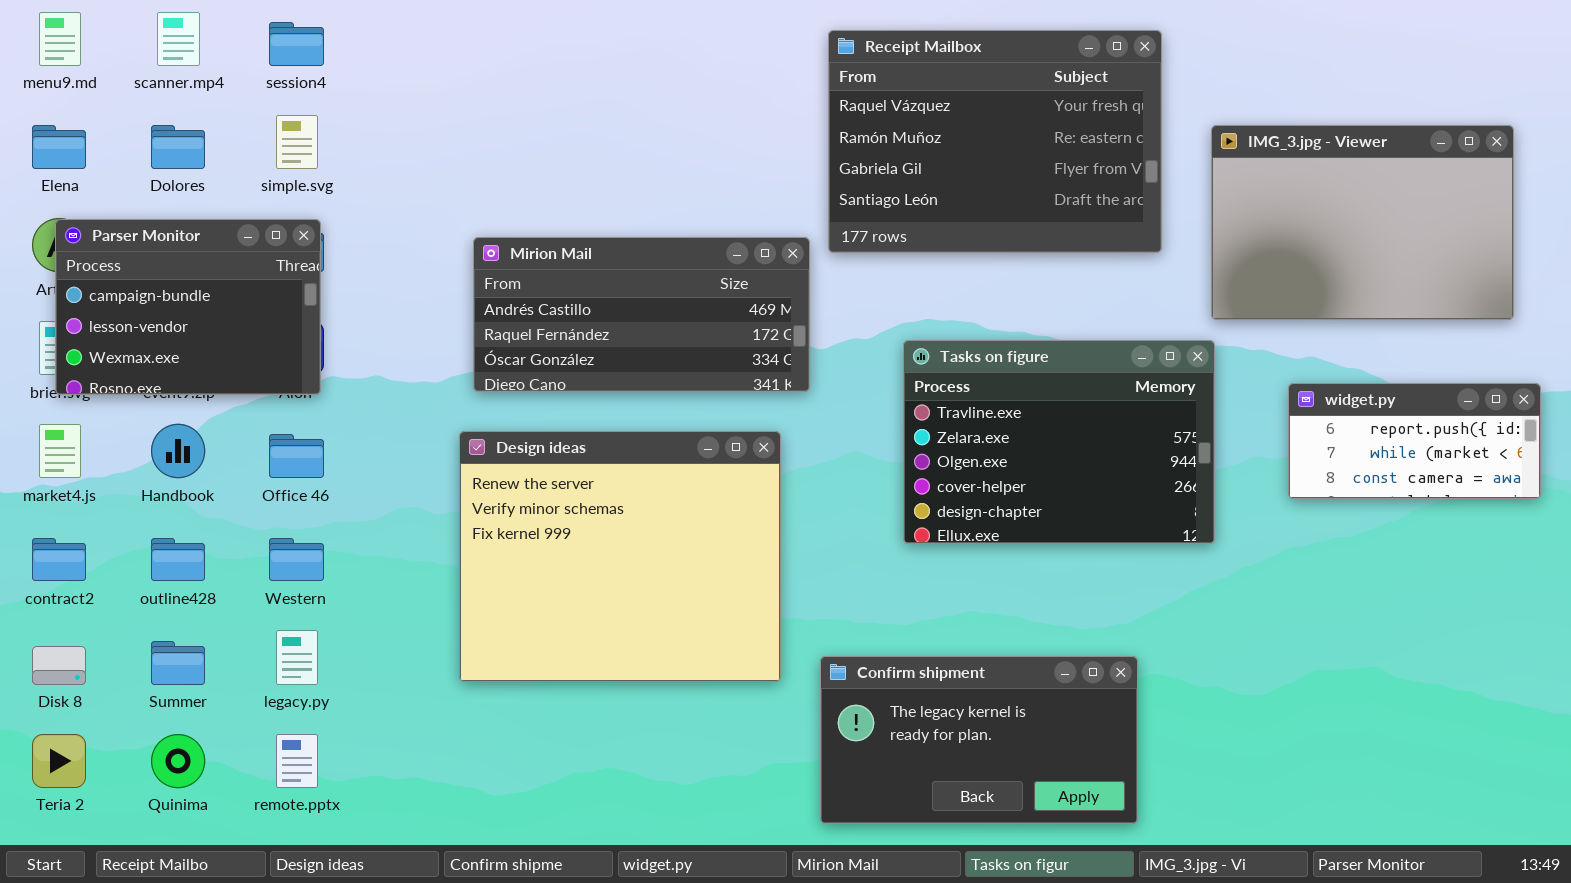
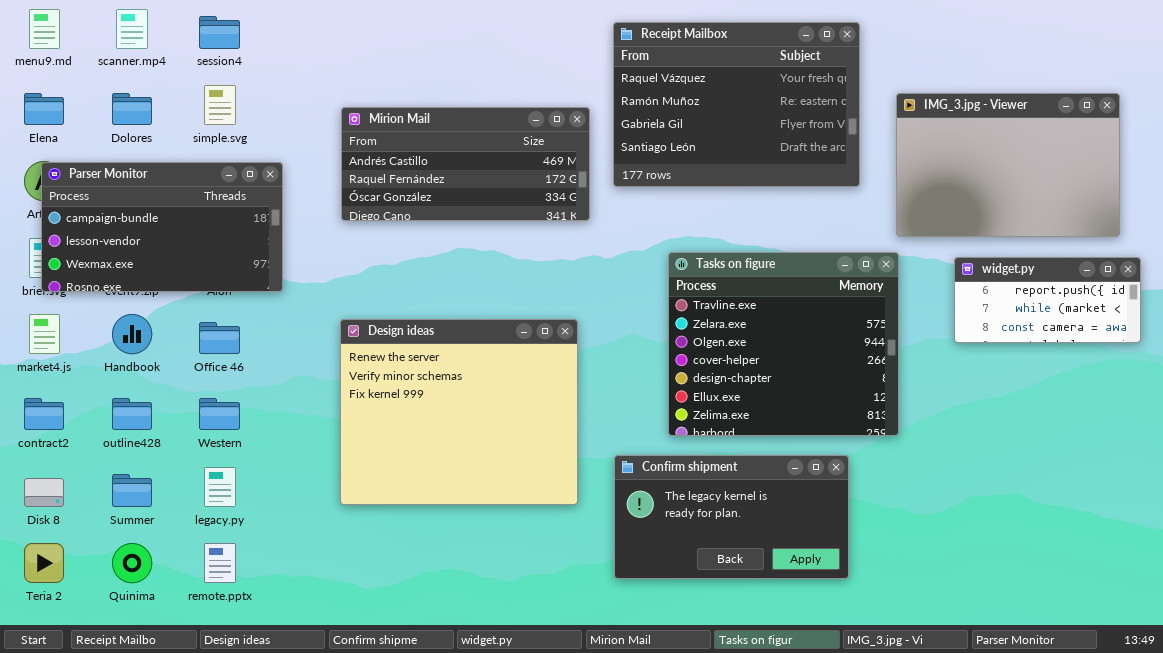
Parser Monitor: [55,219,321,395] -> [41,162,283,292], resized
Mirion Mail: [473,237,810,392] -> [341,107,590,221], moved
Tasks on figure: [903,340,1215,544] -> [668,252,899,436], resized
widget.py: [1288,383,1541,499] -> [954,257,1141,343], moved
Confirm shipment: [820,656,1138,824] -> [614,455,849,579], moved

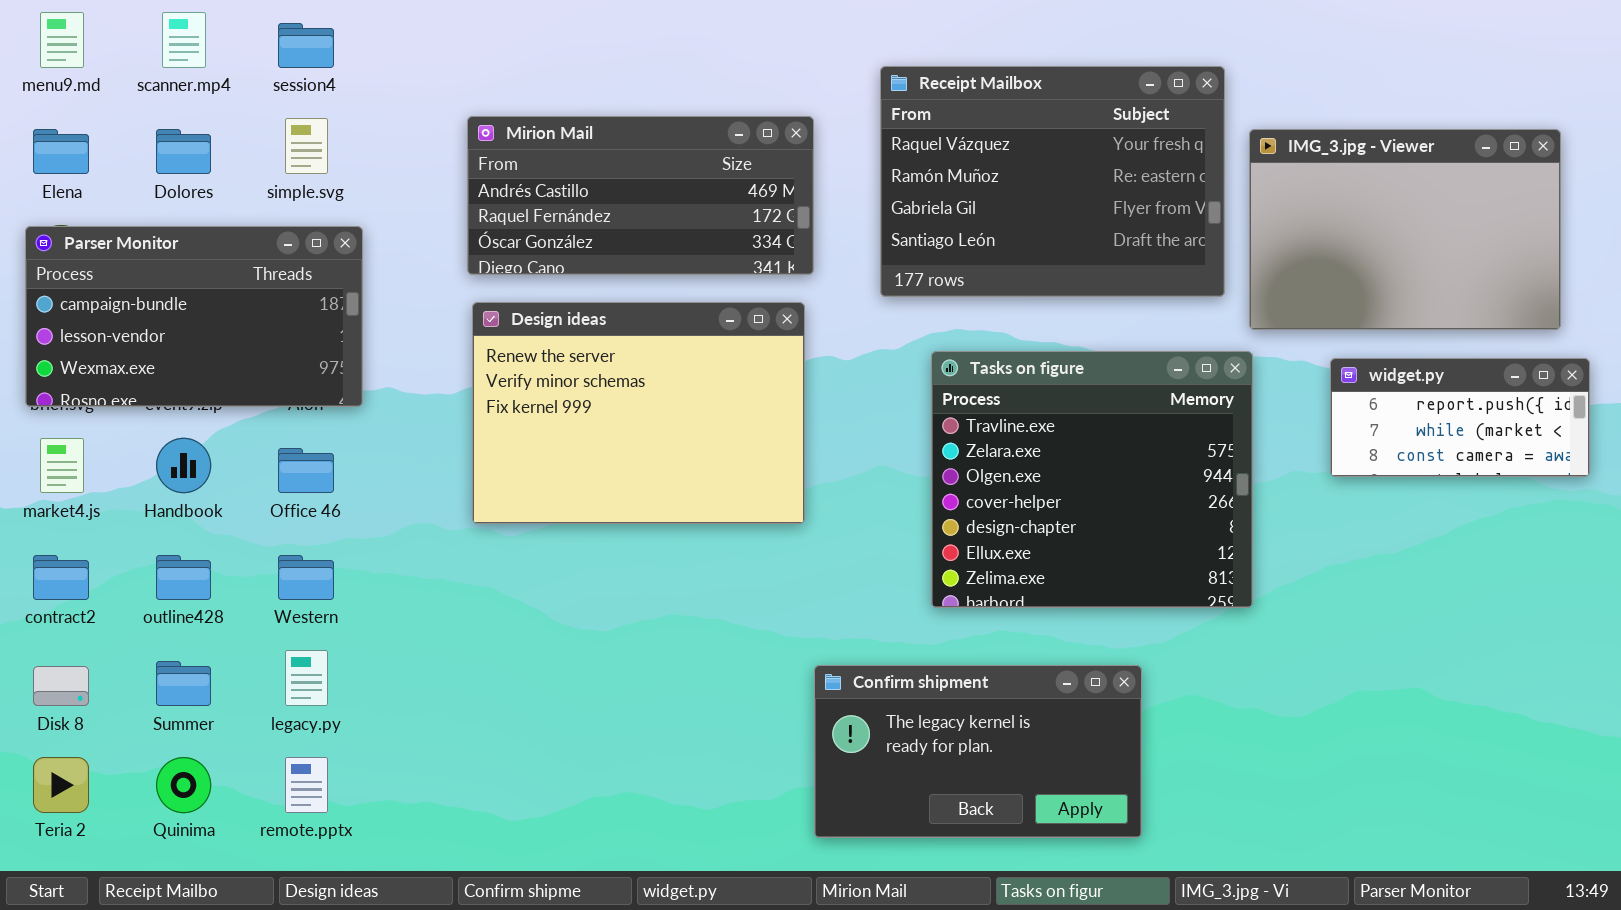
Receipt Mailbox: [613,22,860,187] -> [880,66,1225,297], moved
Mirion Mail: [341,107,590,221] -> [467,116,814,275], moved
Parser Monitor: [41,162,283,292] -> [25,226,363,407], moved
Design ideas: [340,319,578,505] -> [472,302,805,524], moved, resized
Confirm shipment: [614,455,849,579] -> [814,665,1142,838], moved

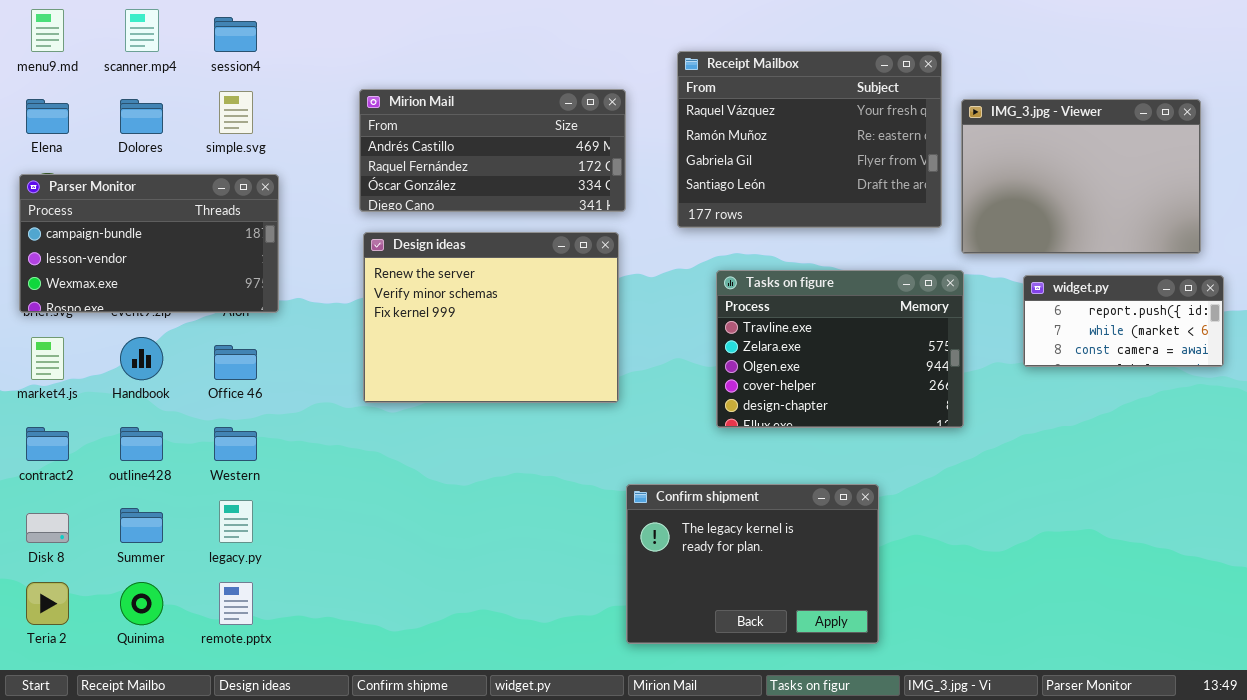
Tasks on figure: [931,351,1253,608] -> [716,270,964,428], resized
Confirm shipment: [814,665,1142,838] -> [626,484,879,644], resized

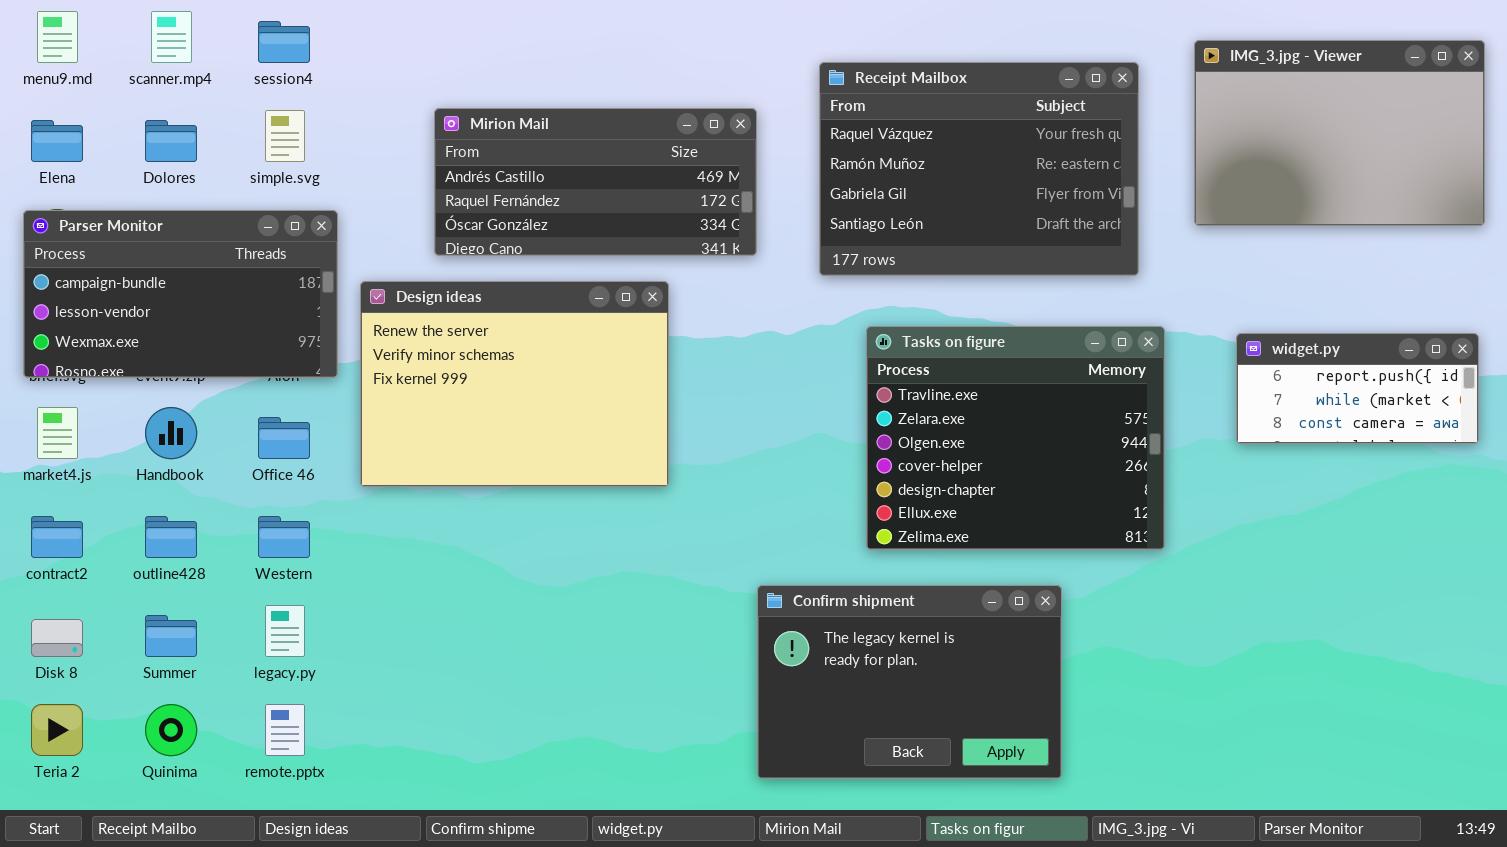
IMG_3.jpg - Viewer: [961,99,1201,254] -> [1194,40,1485,226], moved
Design ideas: [363,232,619,403] -> [360,281,669,487], moved
Tasks on figure: [716,270,964,428] -> [866,326,1165,550], resized

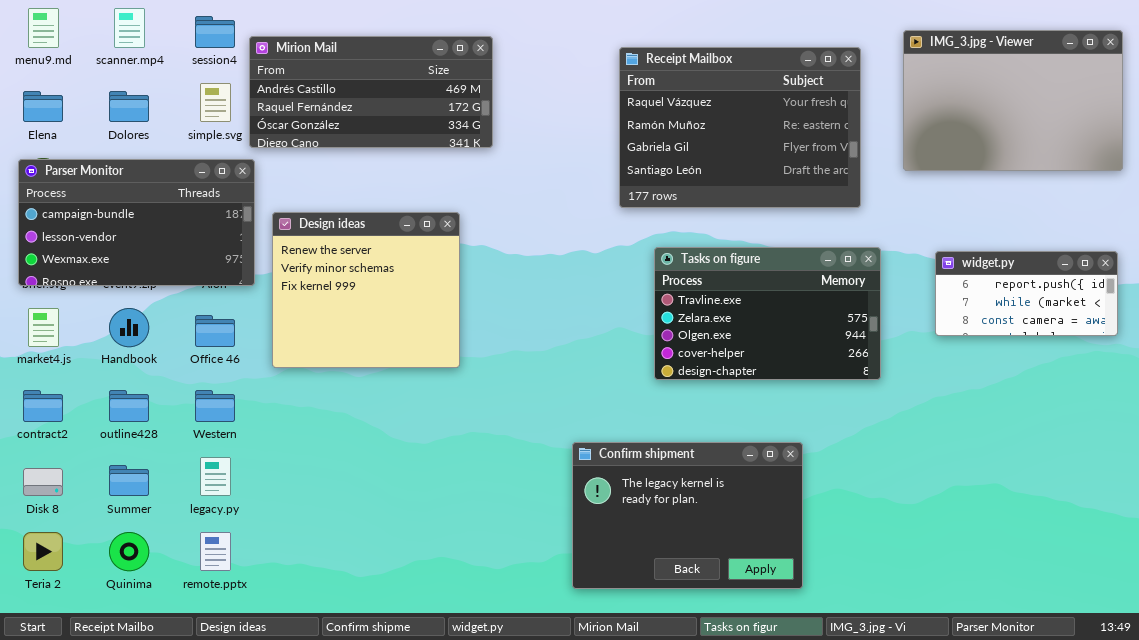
Mirion Mail: [434,108,757,256] -> [249,36,493,148], moved
Design ideas: [360,281,669,487] -> [272,212,460,368], resized
Tasks on figure: [866,326,1165,550] -> [654,247,881,380], resized

